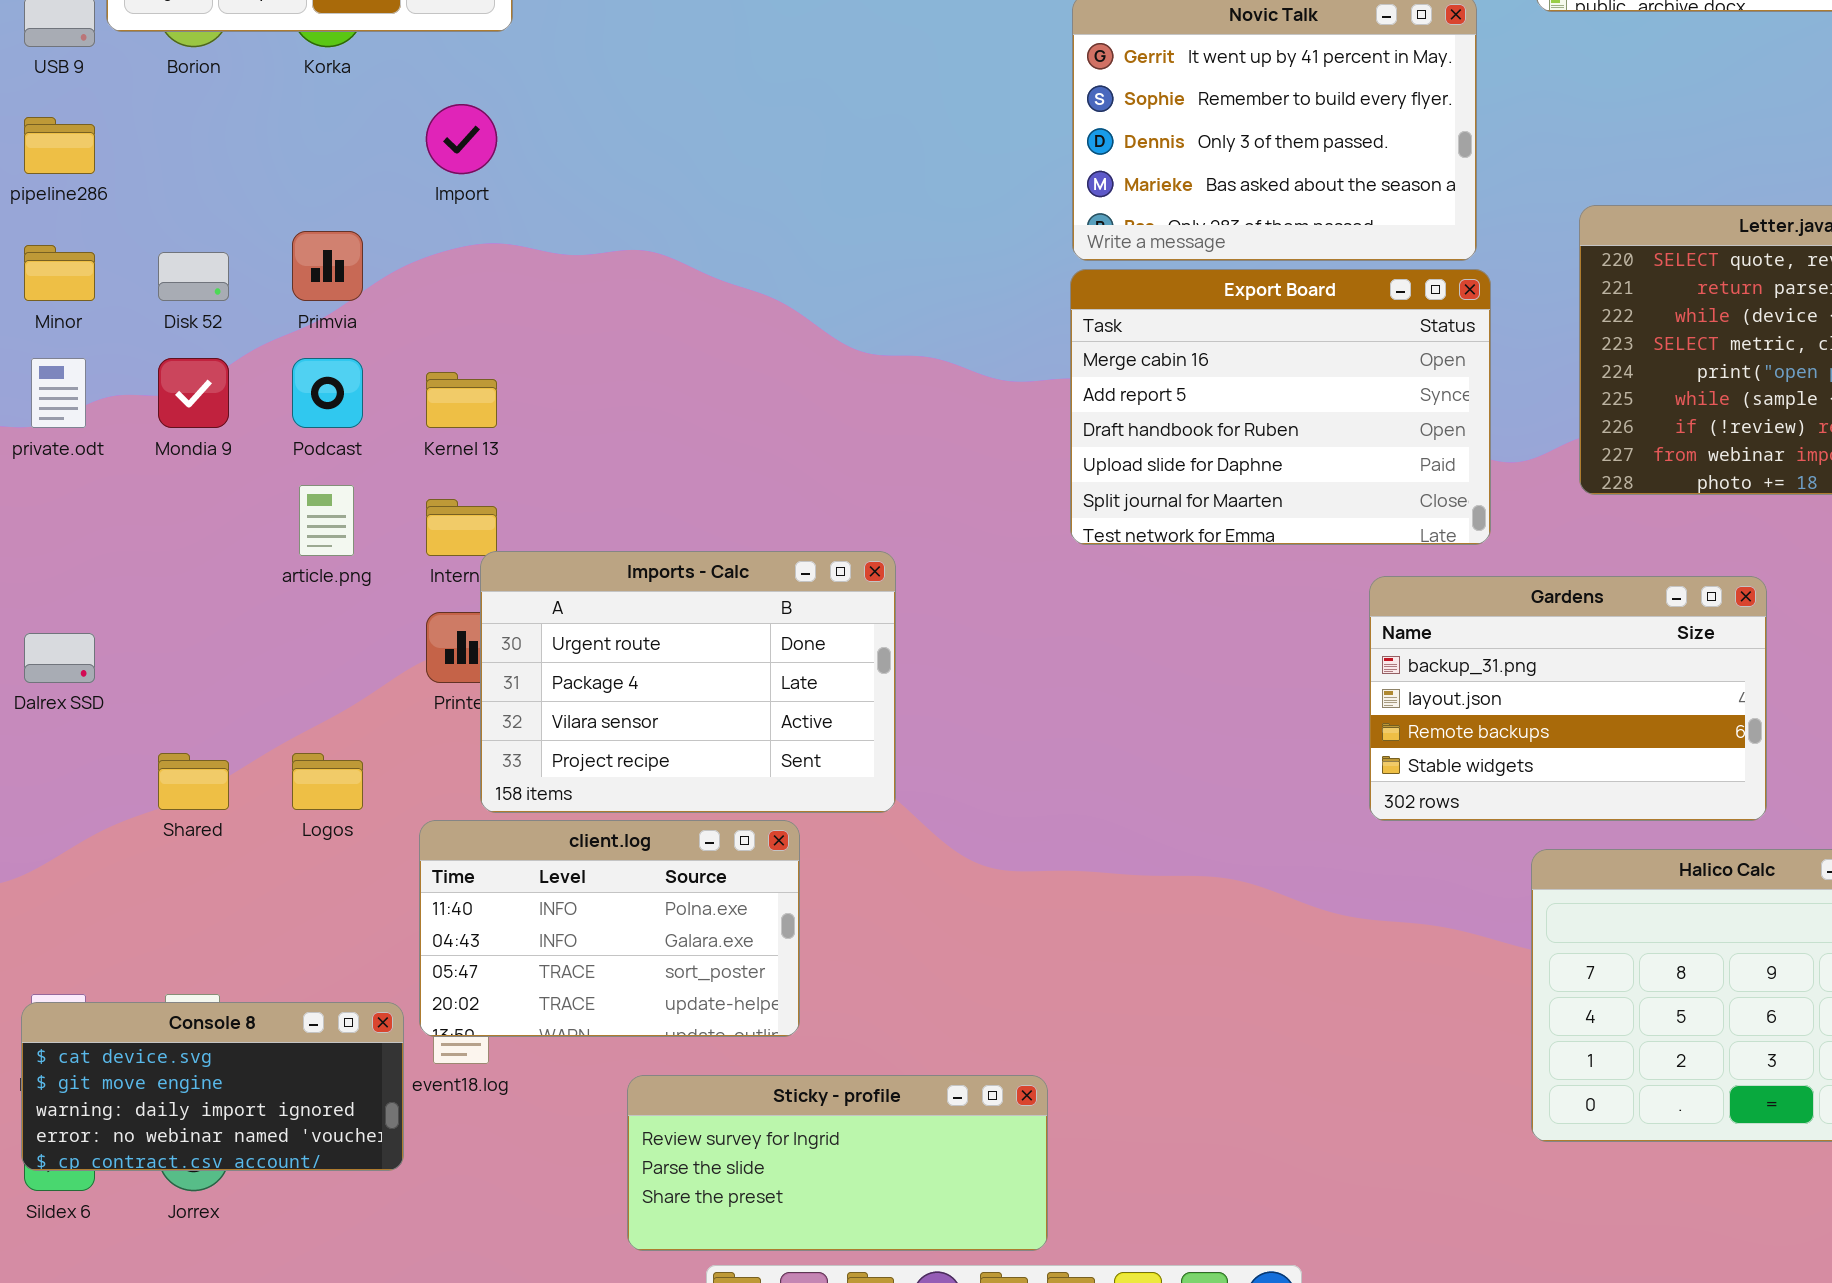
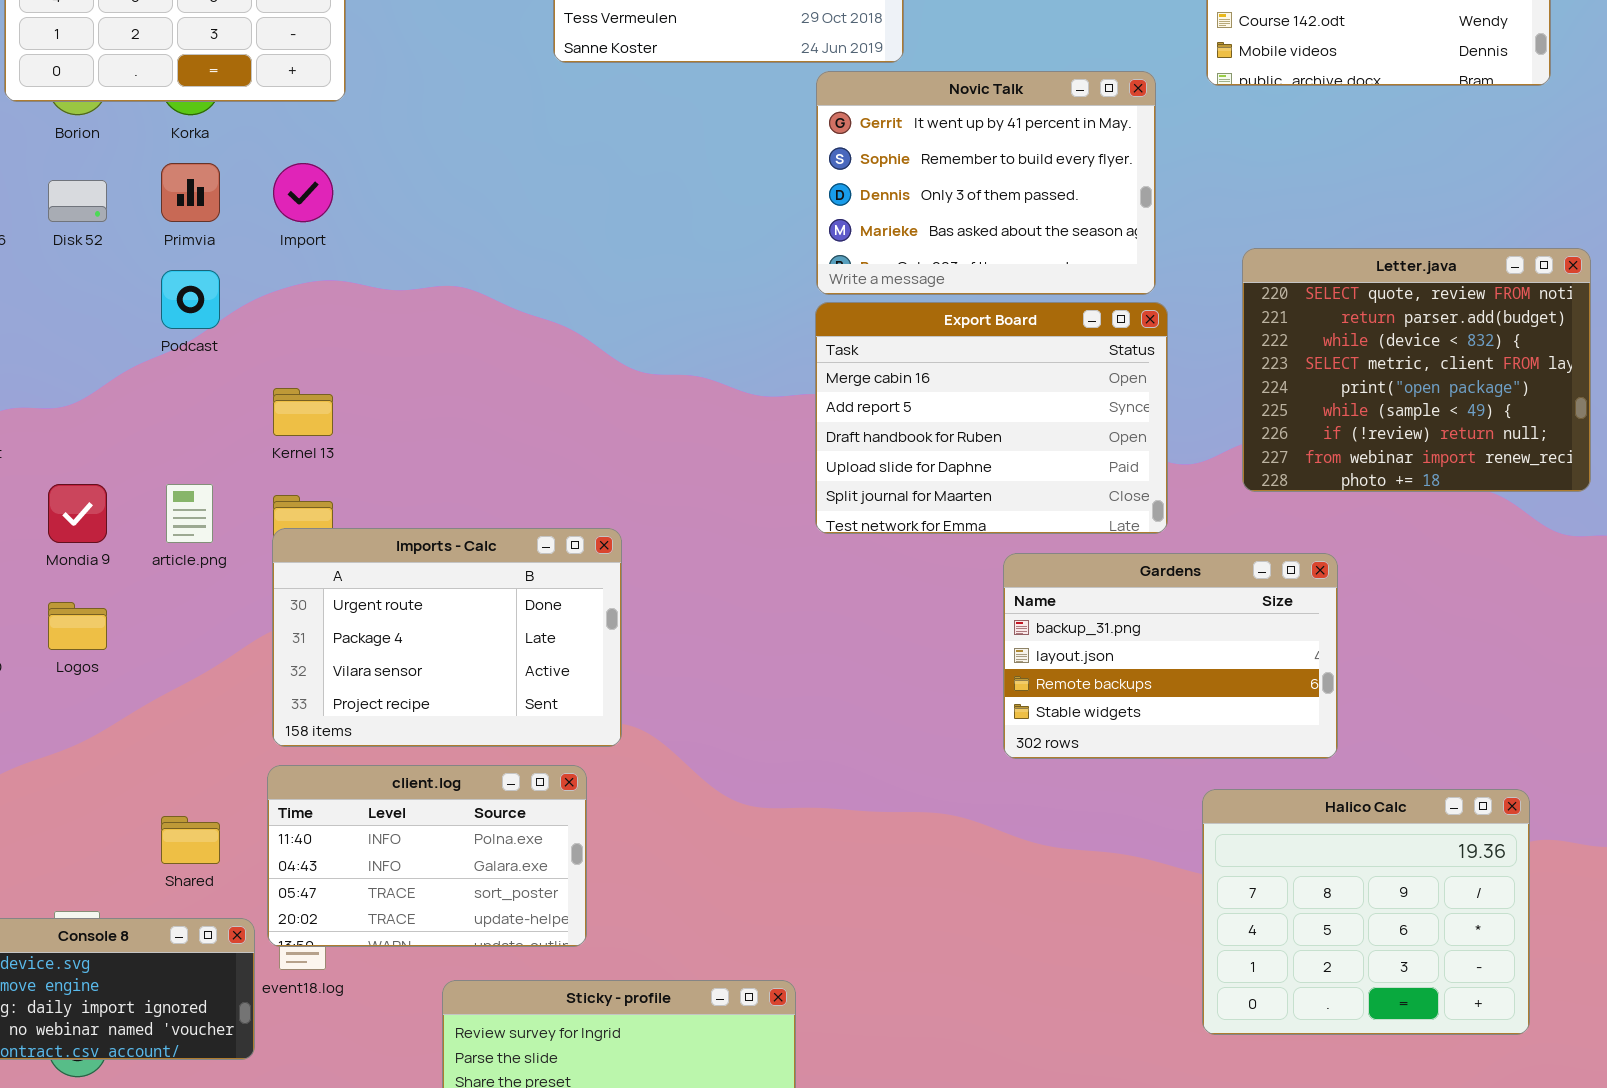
Primvia: [292,231,363,301] -> [161,163,220,222], moved
Disk 52: [158,252,229,301] -> [48,180,107,222], moved
Mondia 9: [158,358,229,428] -> [48,484,107,543], moved
Podcast: [292,358,363,428] -> [161,270,220,329], moved
Imports - Calc: [480,551,896,813] -> [272,528,622,747], moved
Gardens: [1369,576,1767,821] -> [1003,553,1338,759], moved
Shared: [158,753,229,810] -> [161,816,220,864], moved
Logos: [292,753,363,810] -> [48,602,107,650], moved

